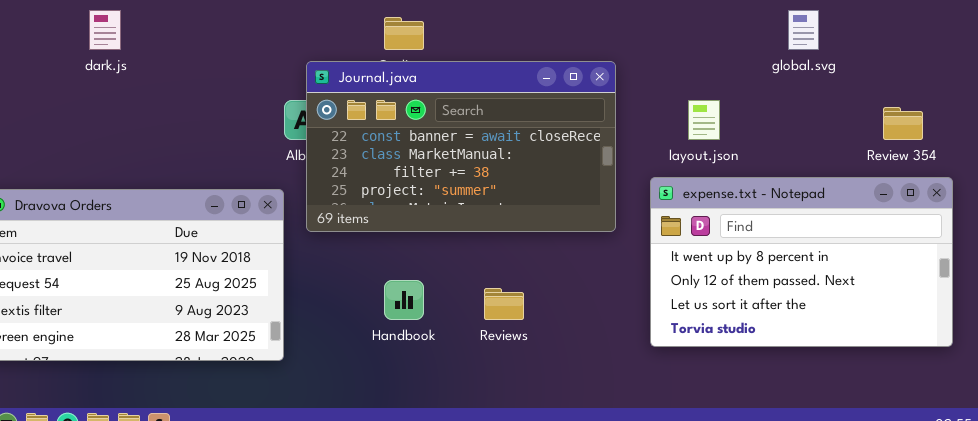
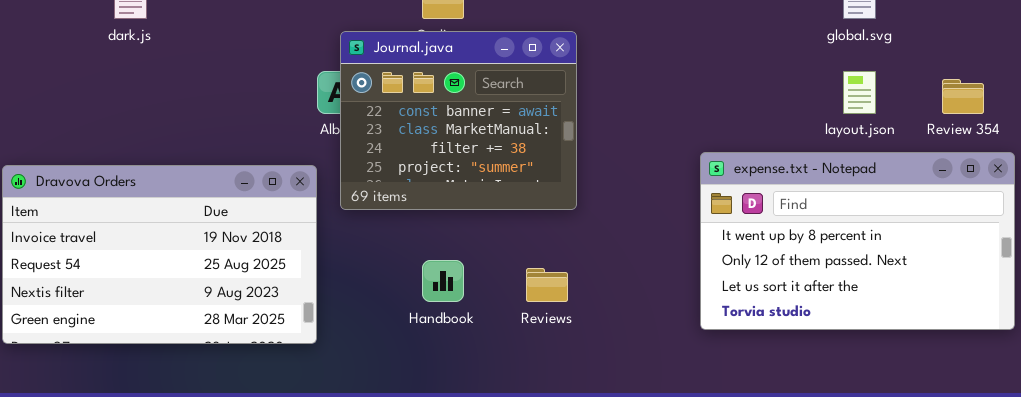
Journal.java: [306,61,616,232] -> [340,31,577,210], resized
layout.json: [688,100,720,140] -> [843,71,876,114], moved

